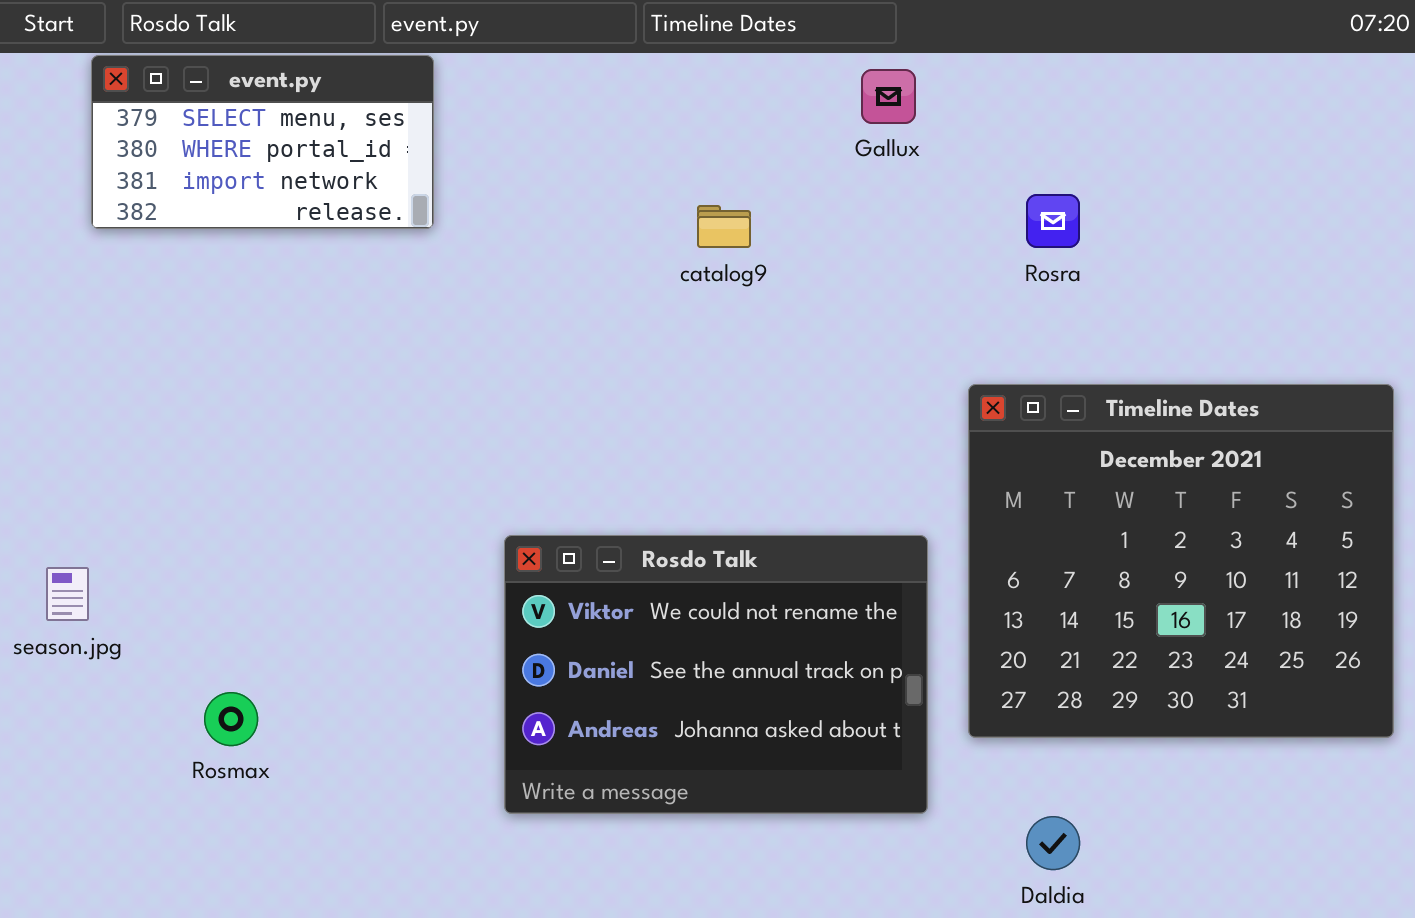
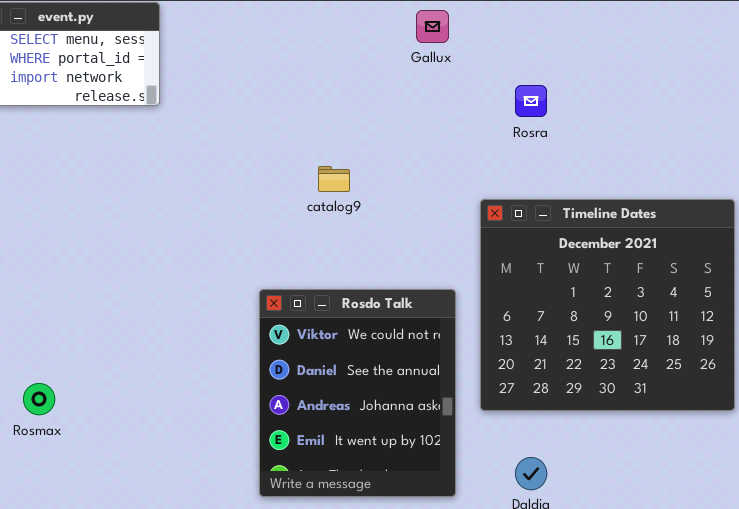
catalog9: [697,205,751,248] -> [318,166,350,192], moved
Rosdo Talk: [504,535,928,814] -> [259,289,456,497], resized

